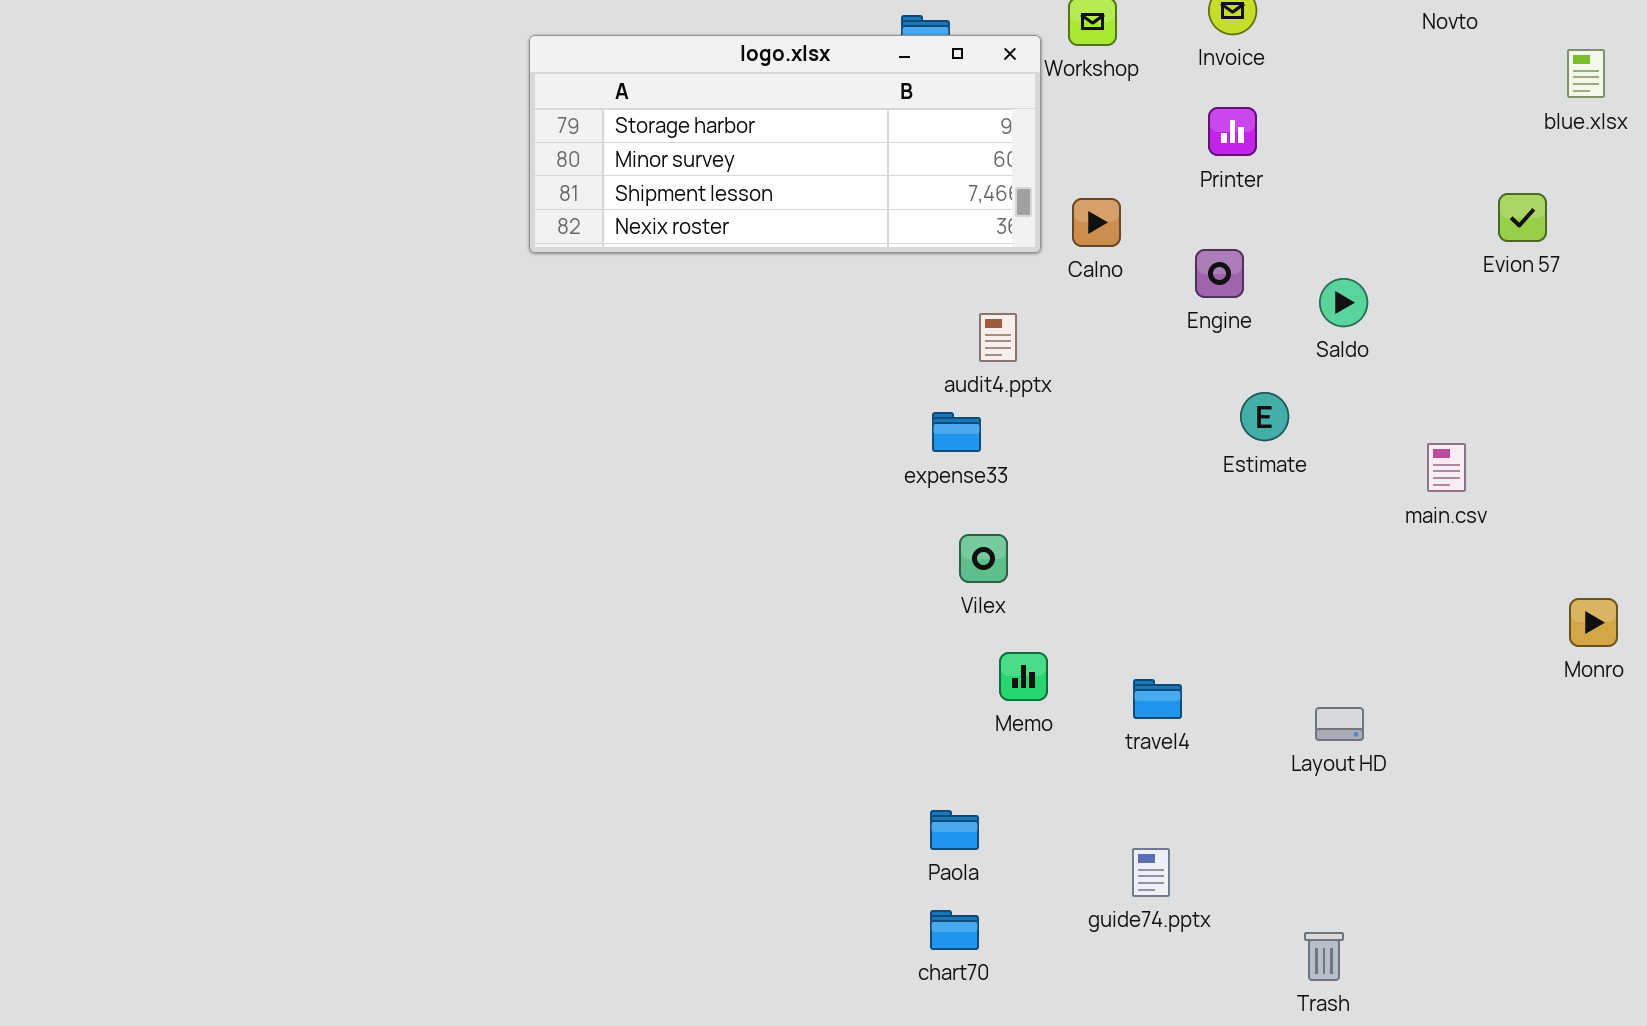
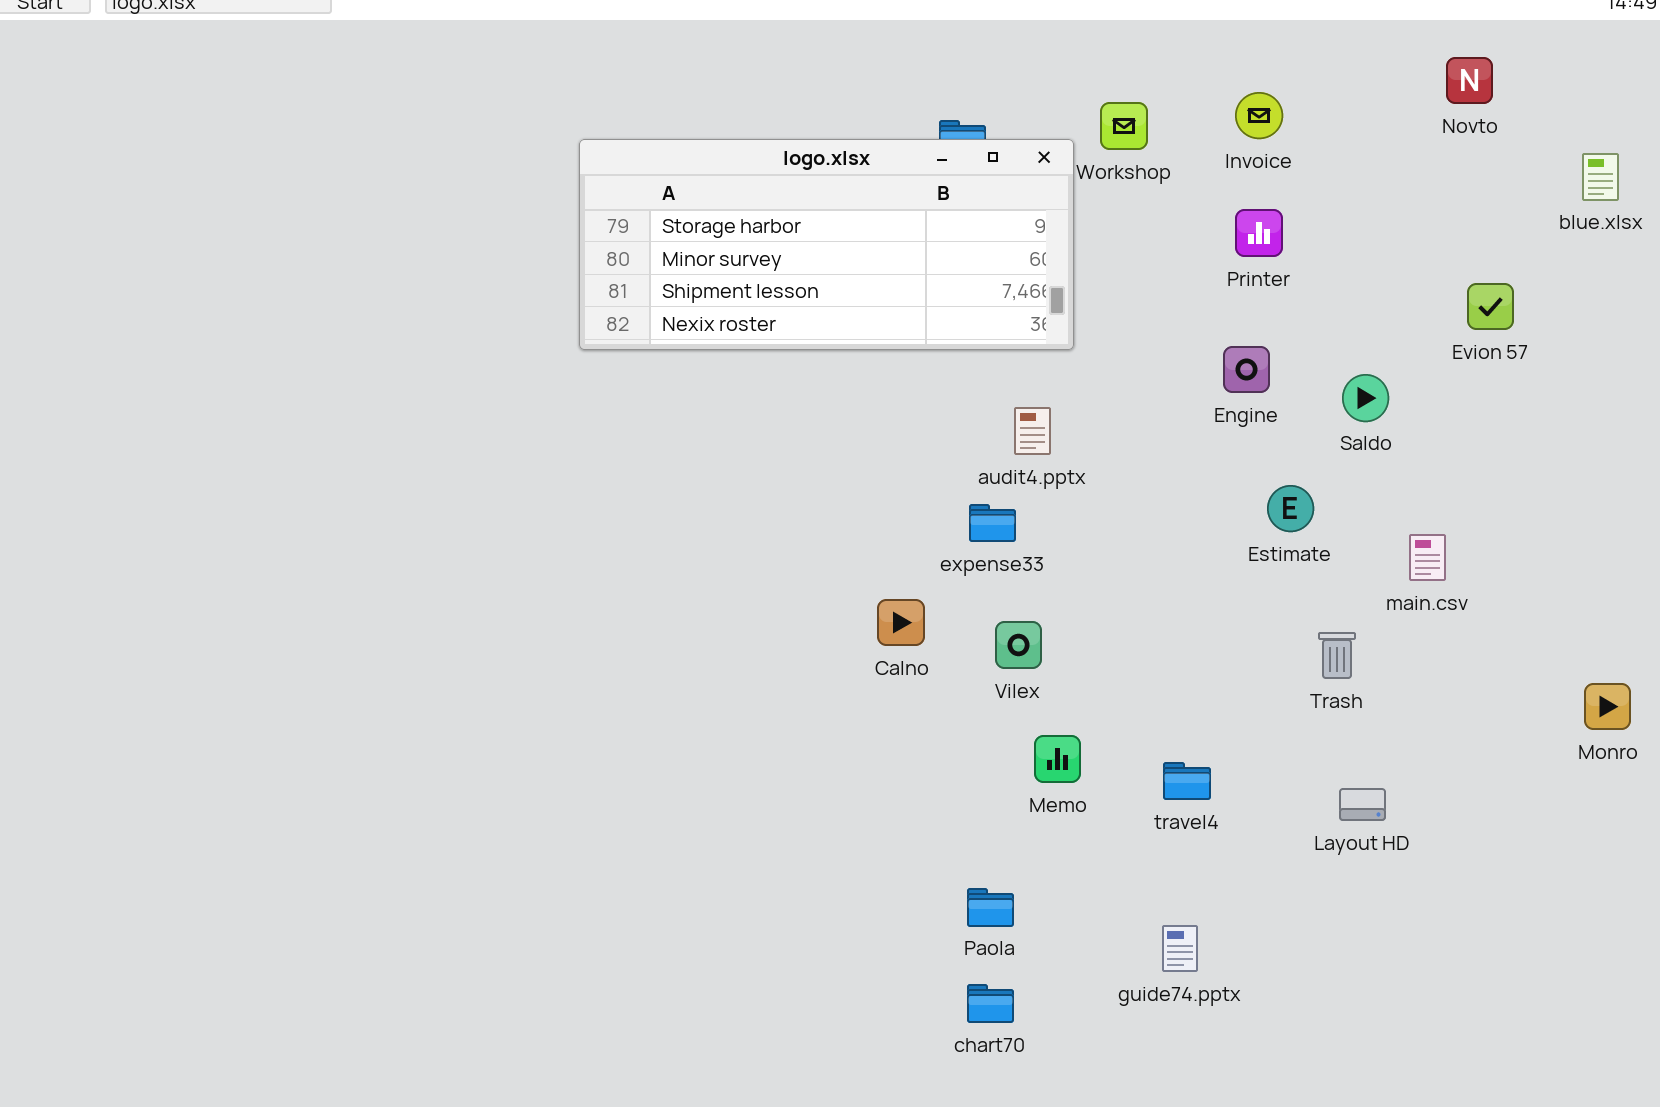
Evion 57: [1498,193,1547,242] -> [1467,283,1514,330], moved
Calno: [1072,198,1121,247] -> [877,599,925,646], moved
main.csv: [1427,443,1466,492] -> [1409,534,1446,581], moved
Trash: [1304,932,1344,981] -> [1318,632,1356,679], moved

